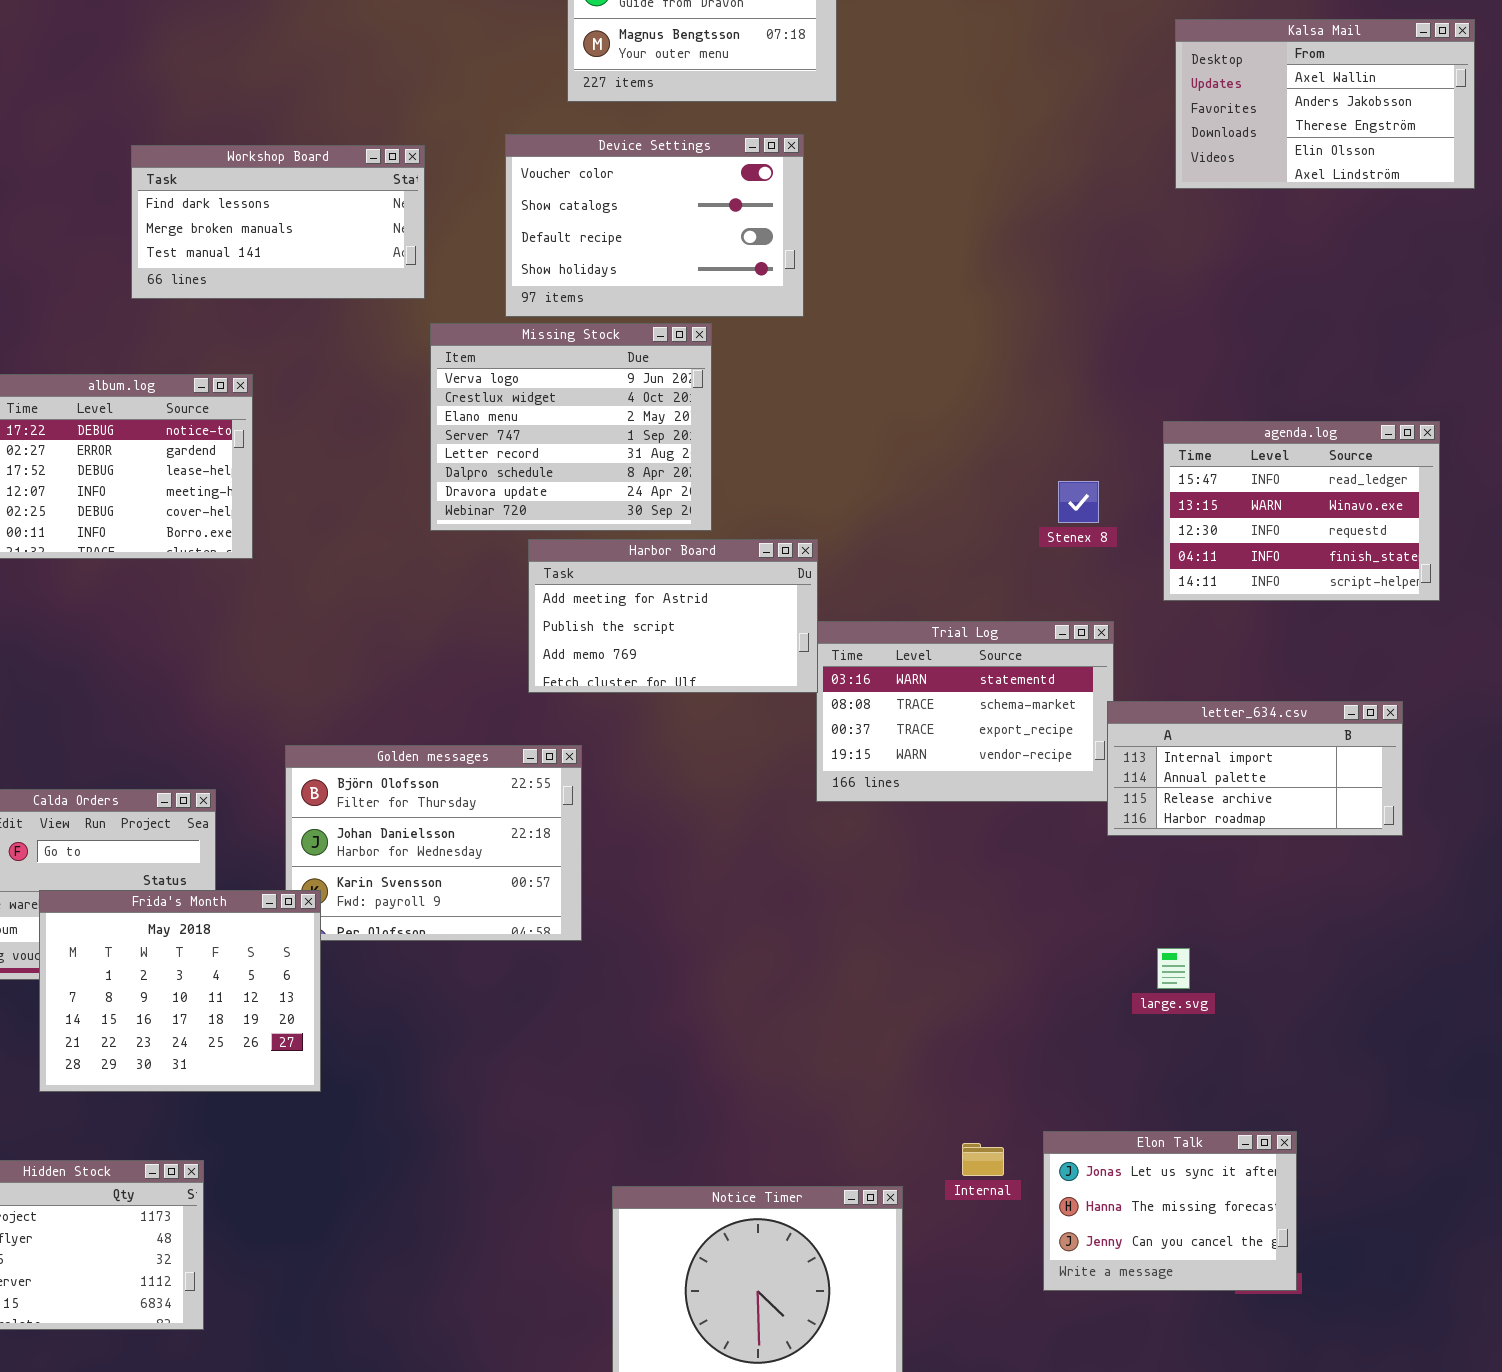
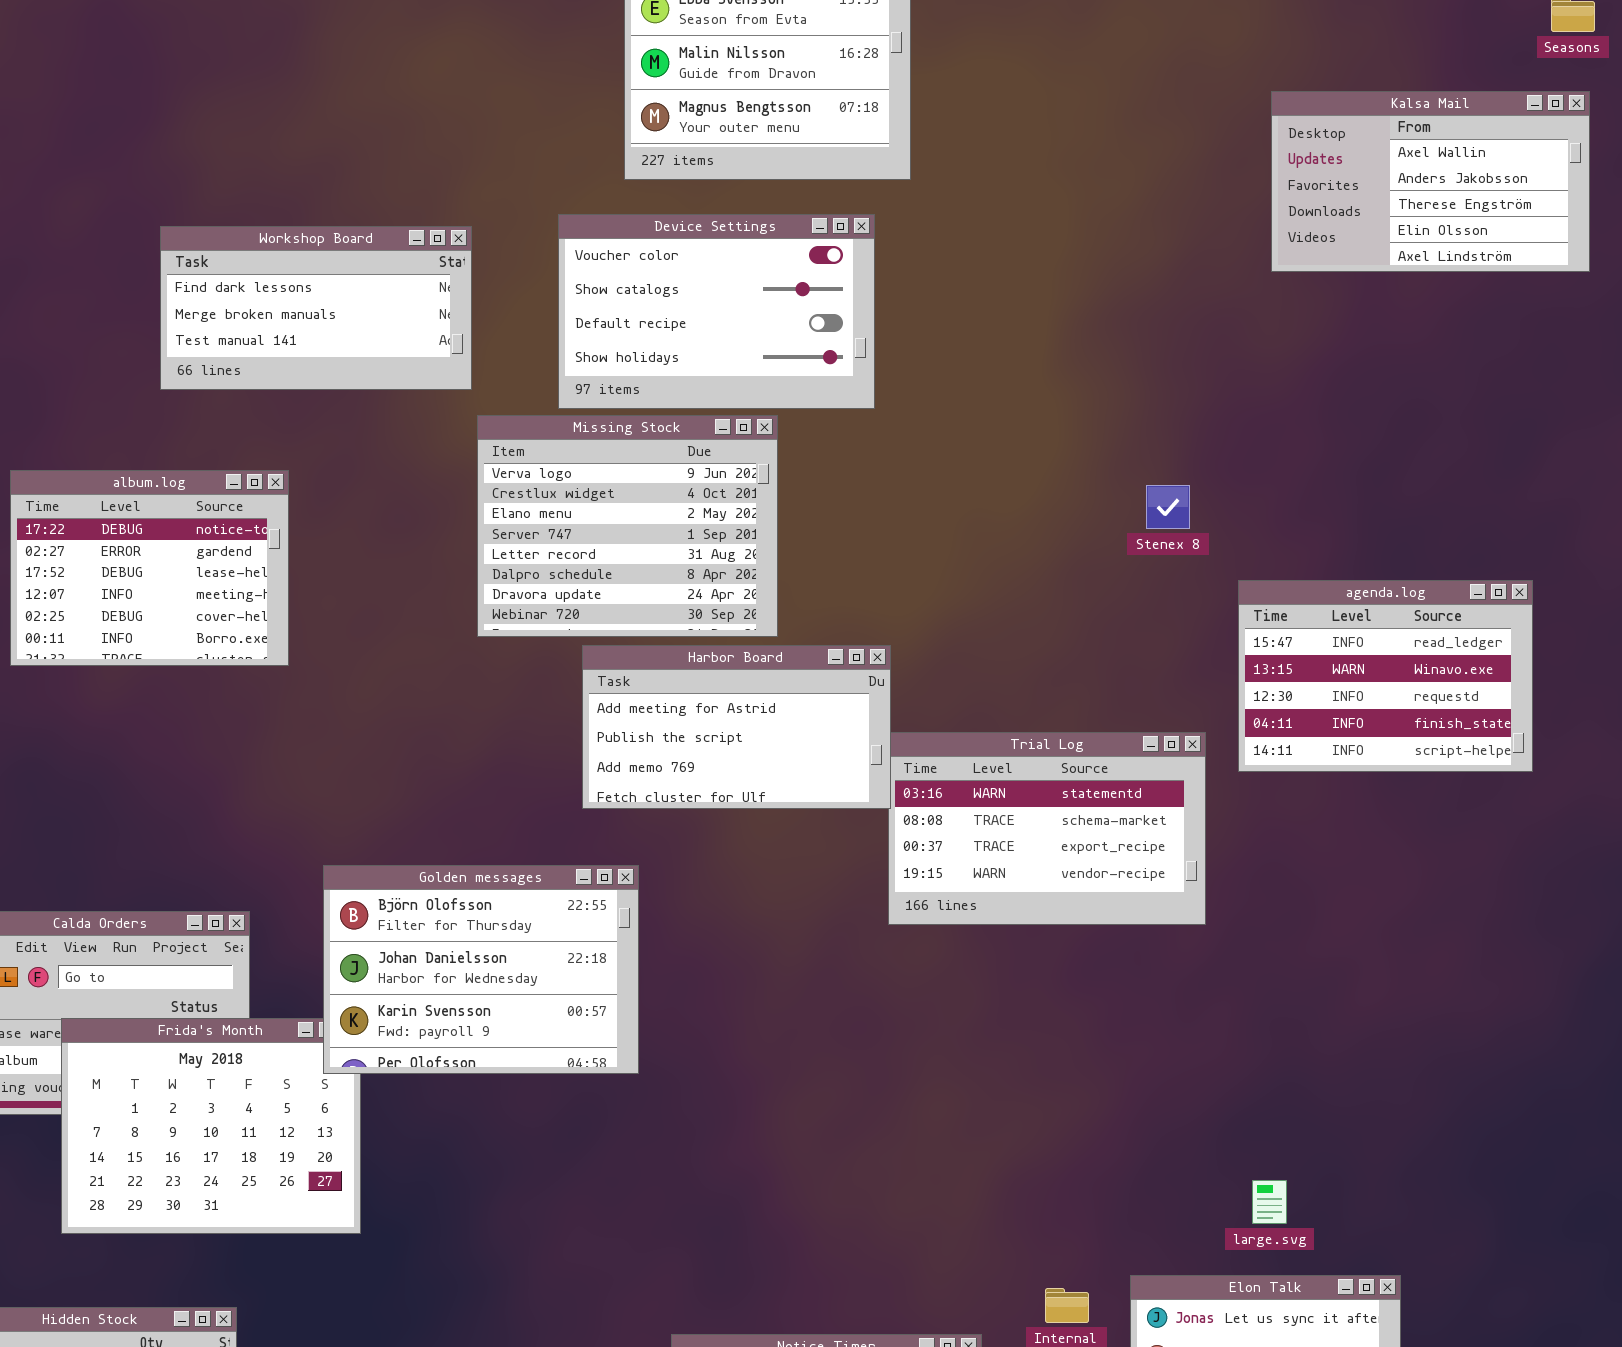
agenda.log: [1163,421,1440,601] -> [1238,580,1533,772], moved
Stenex 8: [1058,481,1099,523] -> [1146,485,1190,529], moved
letter_634.csv: [1107,701,1403,836] -> none, closed
Golden messages: [285,745,582,941] -> [323,865,639,1074], raised
large.svg: [1157,948,1190,989] -> [1252,1180,1287,1224], moved

